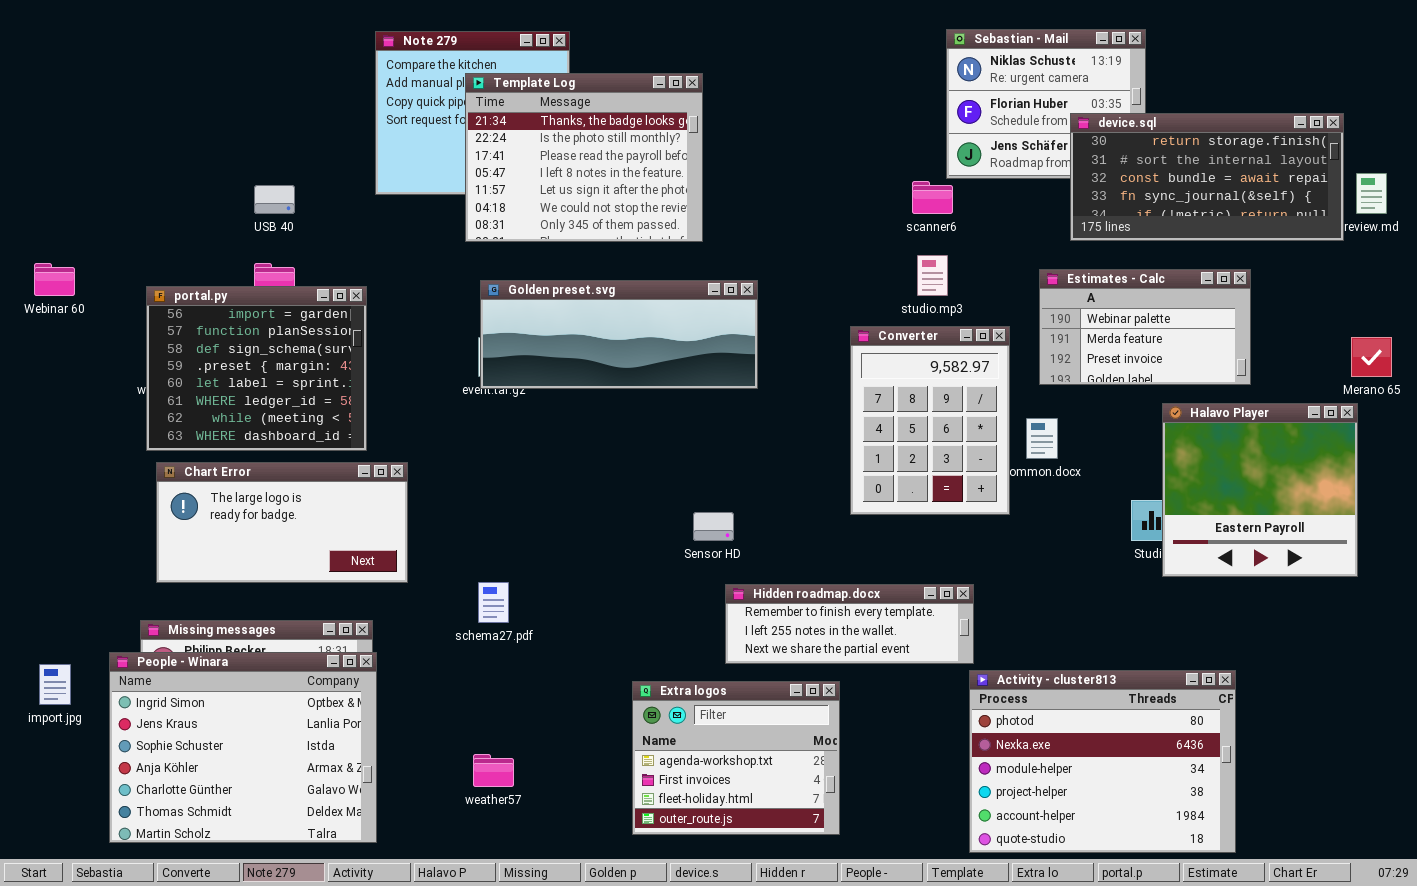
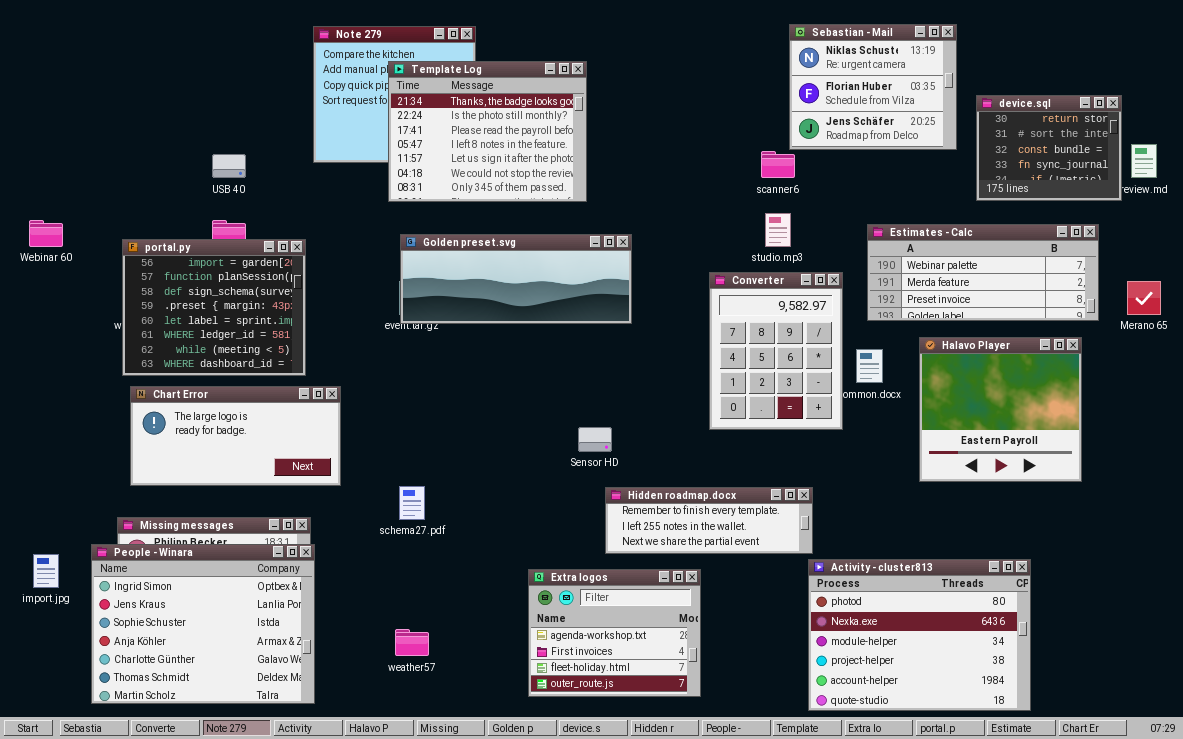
device.sql: [1070,113,1344,241] -> [976,95,1122,201], resized
Estimates - Calc: [1039,269,1251,385] -> [867,224,1099,321], resized
Halavo Player: [1162,403,1358,577] -> [919,337,1082,482], moved

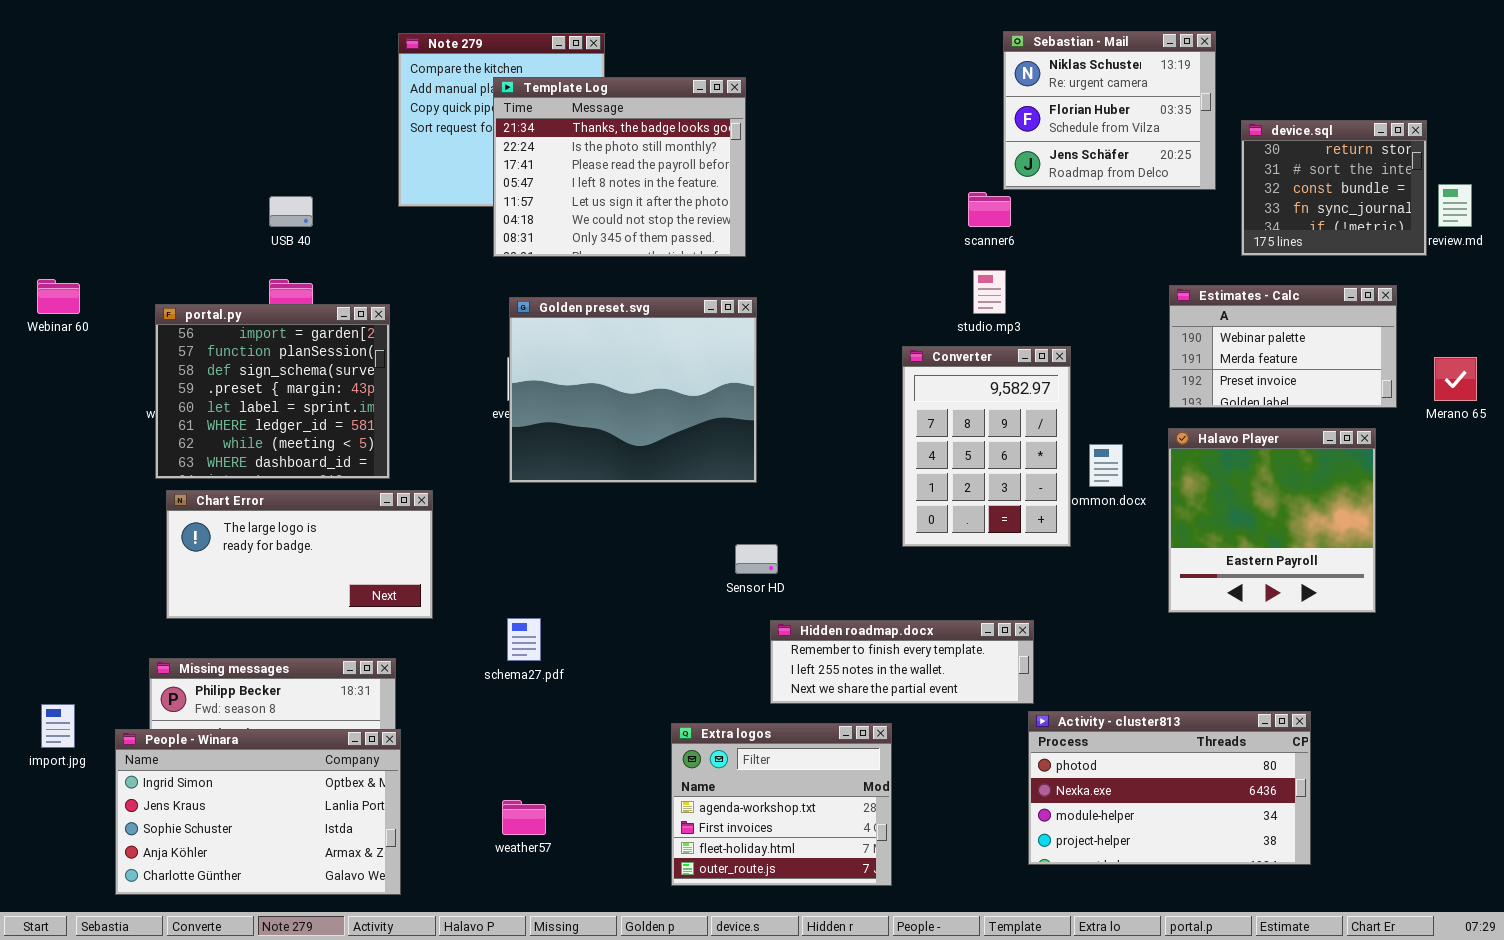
Estimates - Calc: [867,224,1099,321] -> [1169,285,1397,408], resized
Golden preset.svg: [400,234,632,324] -> [509,297,757,483], resized
People - Winara: [91,544,315,704] -> [115,729,401,895], resized
Activity - cluster813: [808,559,1031,711] -> [1028,711,1311,865], resized

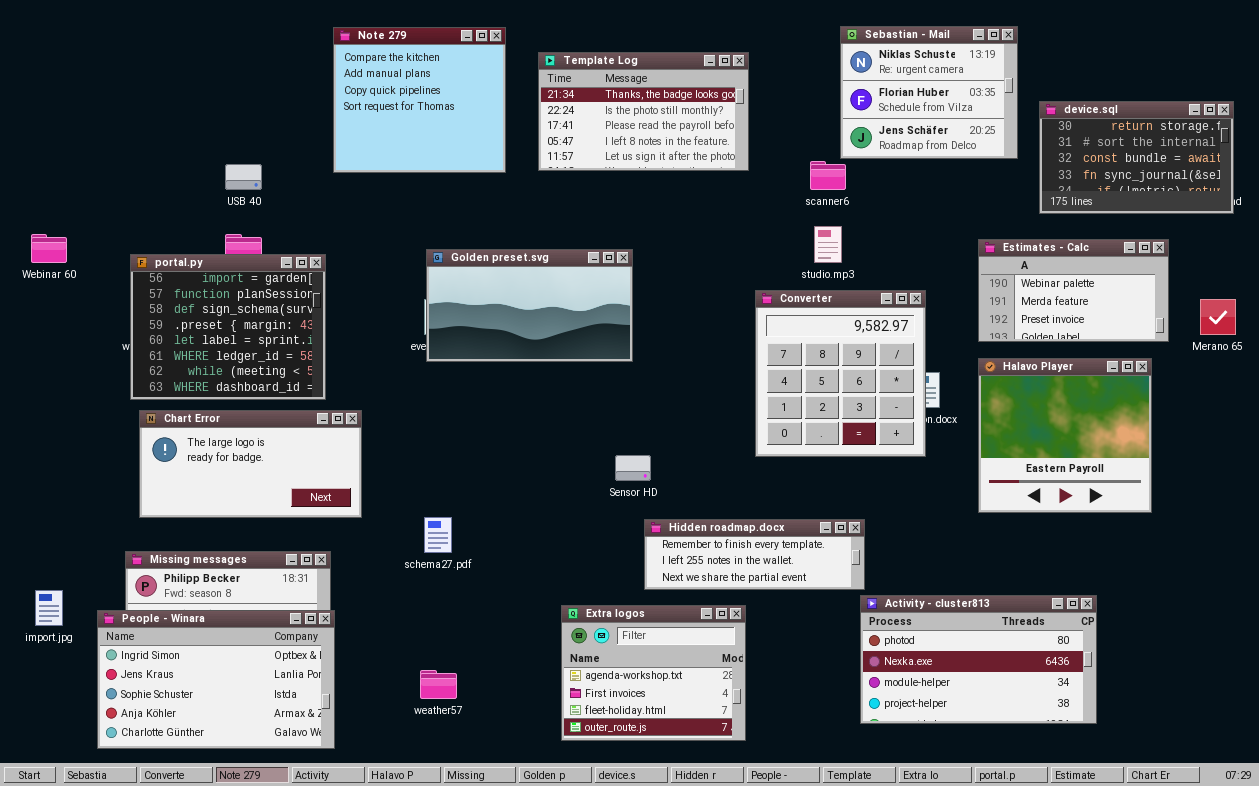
Template Log: [493,77,746,257] -> [538,52,749,171], moved, resized
device.sql: [1241,120,1427,256] -> [1039,101,1234,214], resized
Golden preset.svg: [509,297,757,483] -> [426,249,633,362], resized
Converter: [902,346,1071,547] -> [755,290,926,457], resized

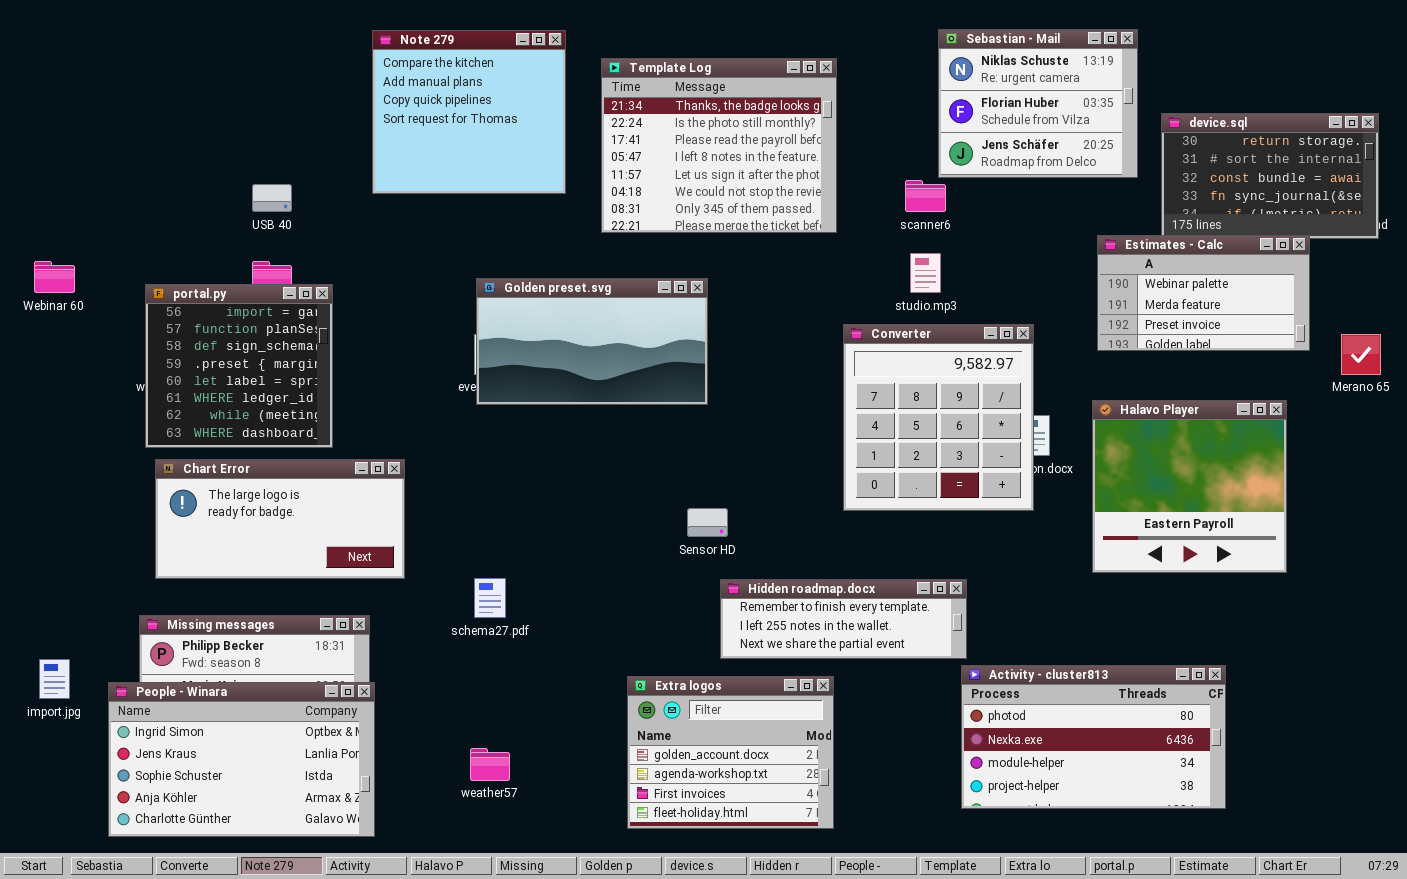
Template Log: [538,52,749,171] -> [601,58,837,233], resized
Estimates - Calc: [978,239,1169,342] -> [1097,235,1310,351], moved
portal.py: [130,254,326,400] -> [145,284,333,448], resized
Extra logos: [561,605,746,741] -> [627,676,834,829], scrolled up 1 row

